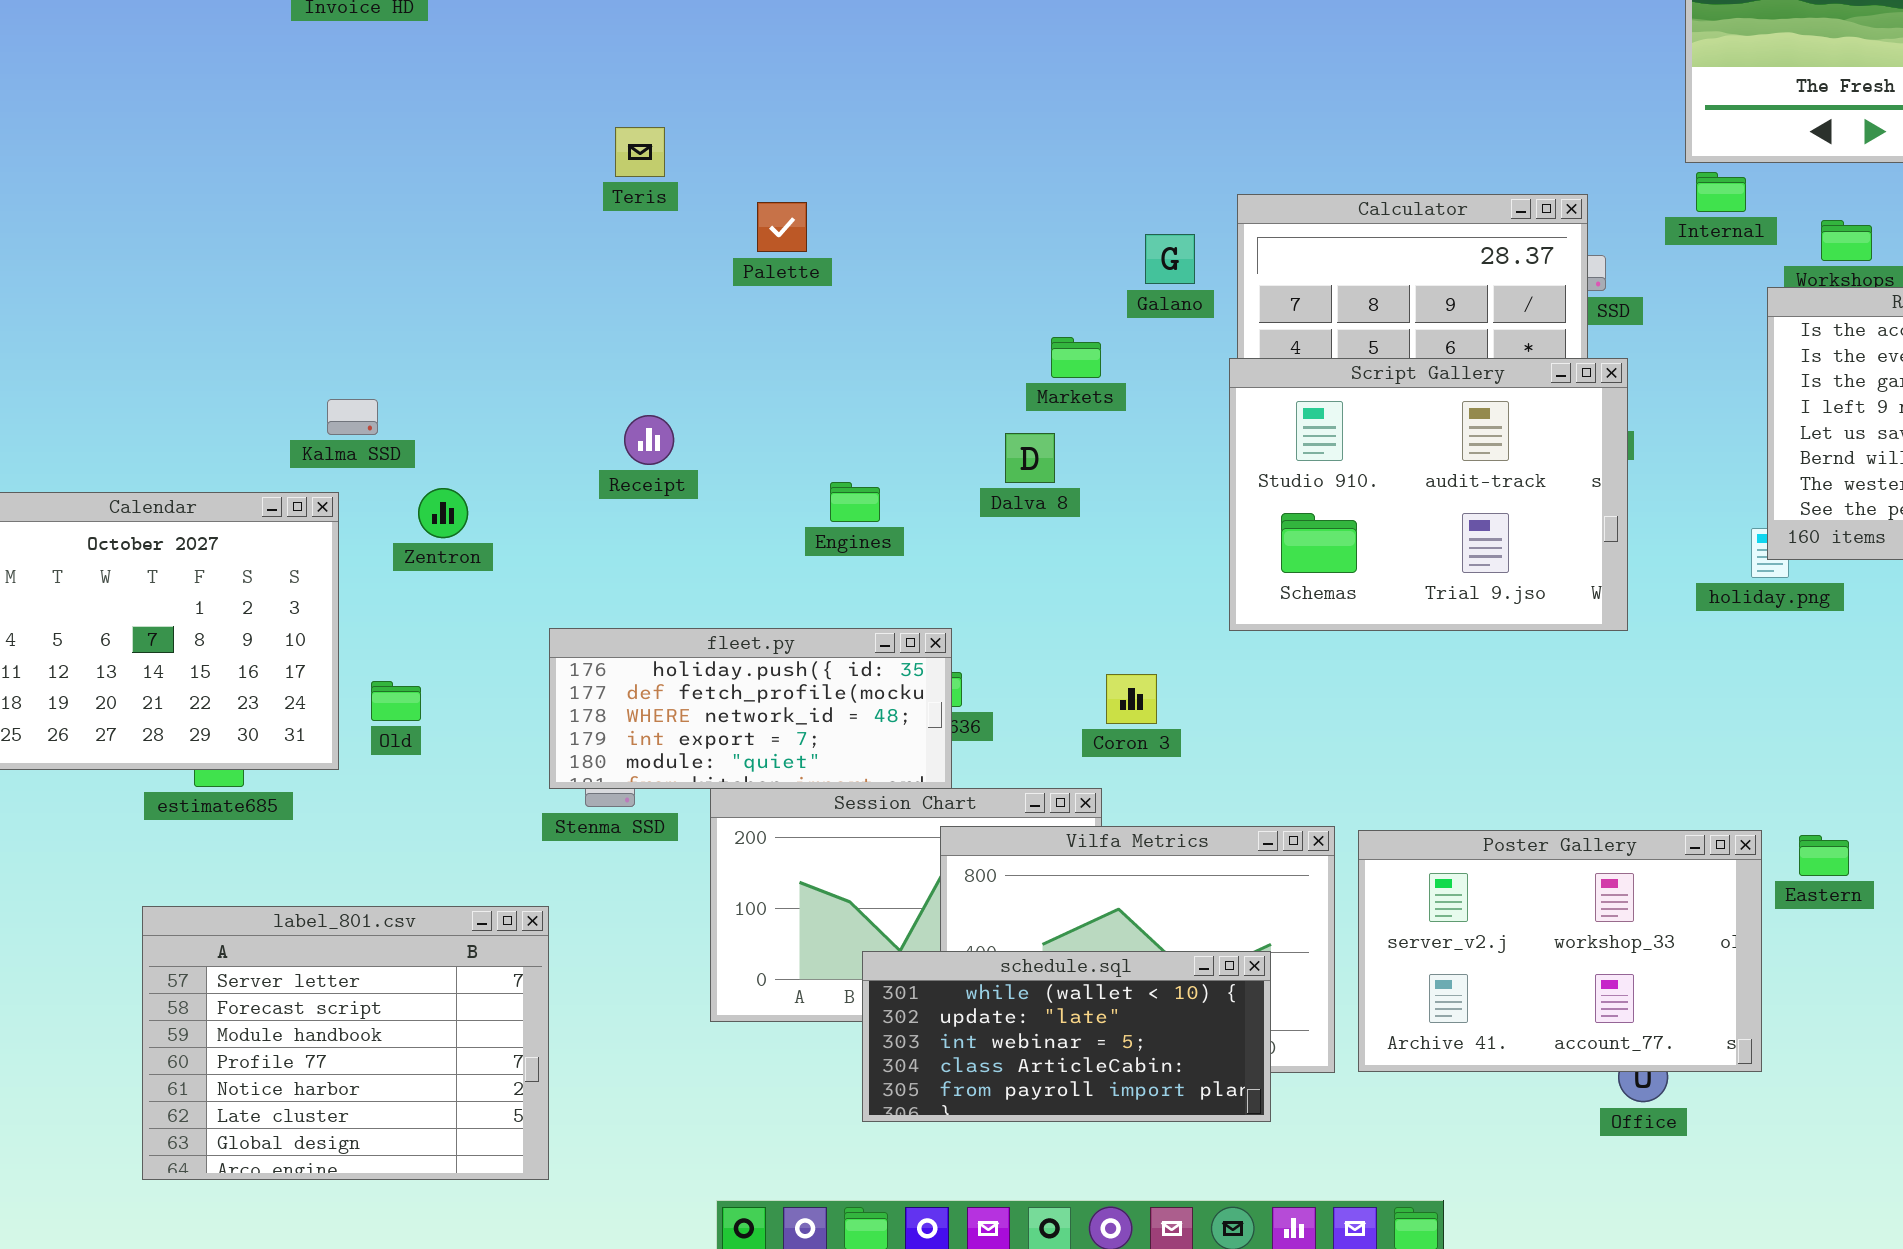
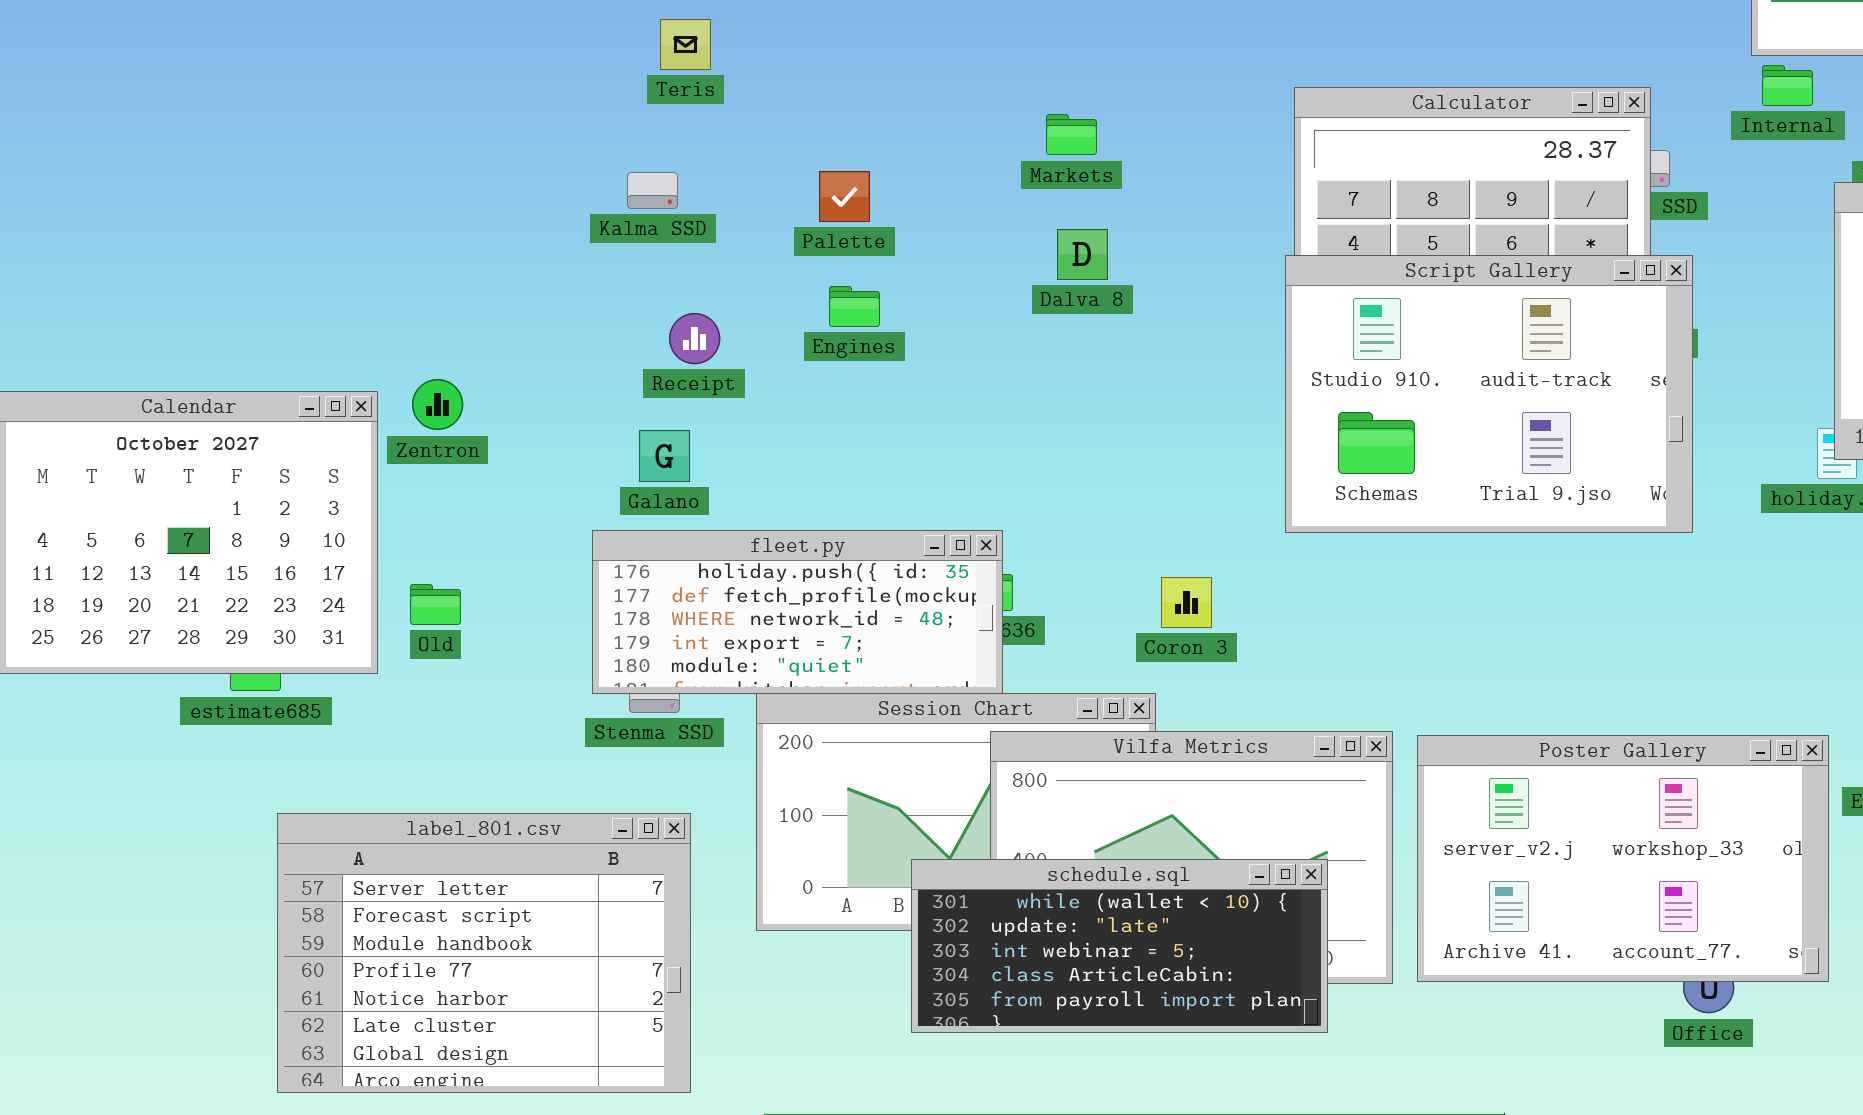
Palette: [757,202,807,252] -> [819,171,870,222], moved
Galano: [1145,234,1195,284] -> [639,430,690,482], moved
Markets: [1051,337,1101,378] -> [1046,114,1097,155], moved
Kalma SSD: [327,399,378,435] -> [627,172,678,209], moved
Dalva 8: [1005,433,1055,483] -> [1057,229,1108,280], moved
Engines: [830,482,880,522] -> [829,286,880,327], moved
Zentron: [418,488,468,538] -> [412,379,463,430], moved
label_801.csv: [142,906,549,1180] -> [277,813,691,1093], moved

